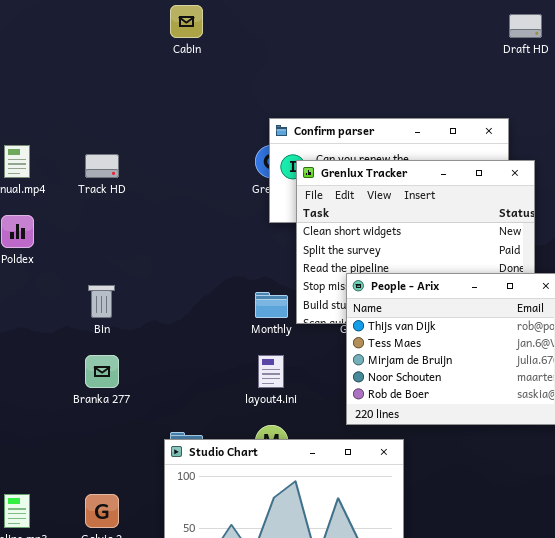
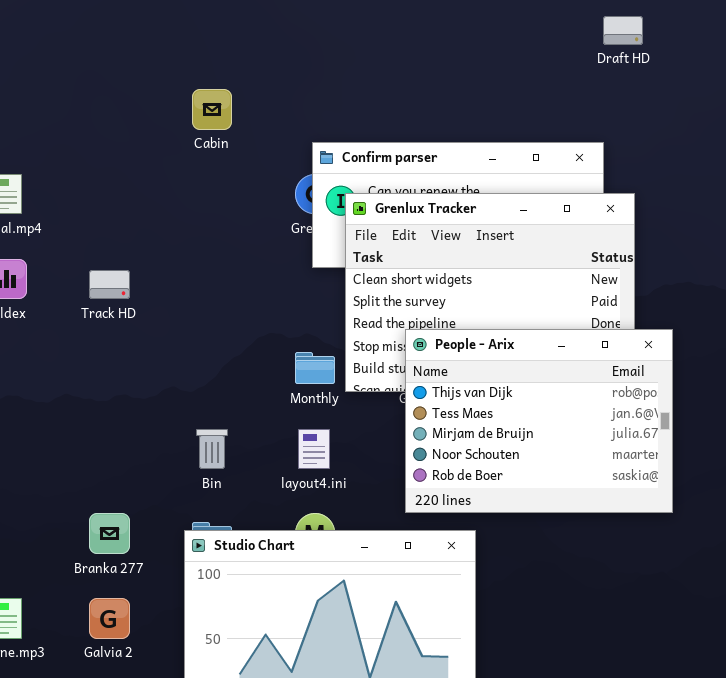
Cabin: [170,5,203,38] -> [192,89,232,130], moved
Track HD: [85,154,119,178] -> [89,270,130,299], moved
Bin: [88,285,115,318] -> [196,429,228,469], moved
Branka 277: [85,355,119,388] -> [89,513,130,554], moved

